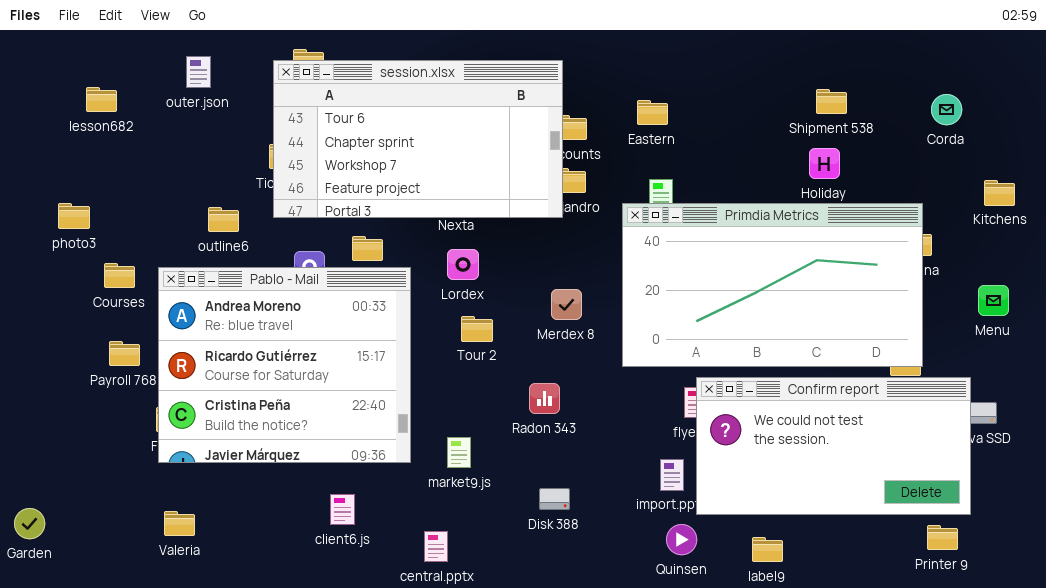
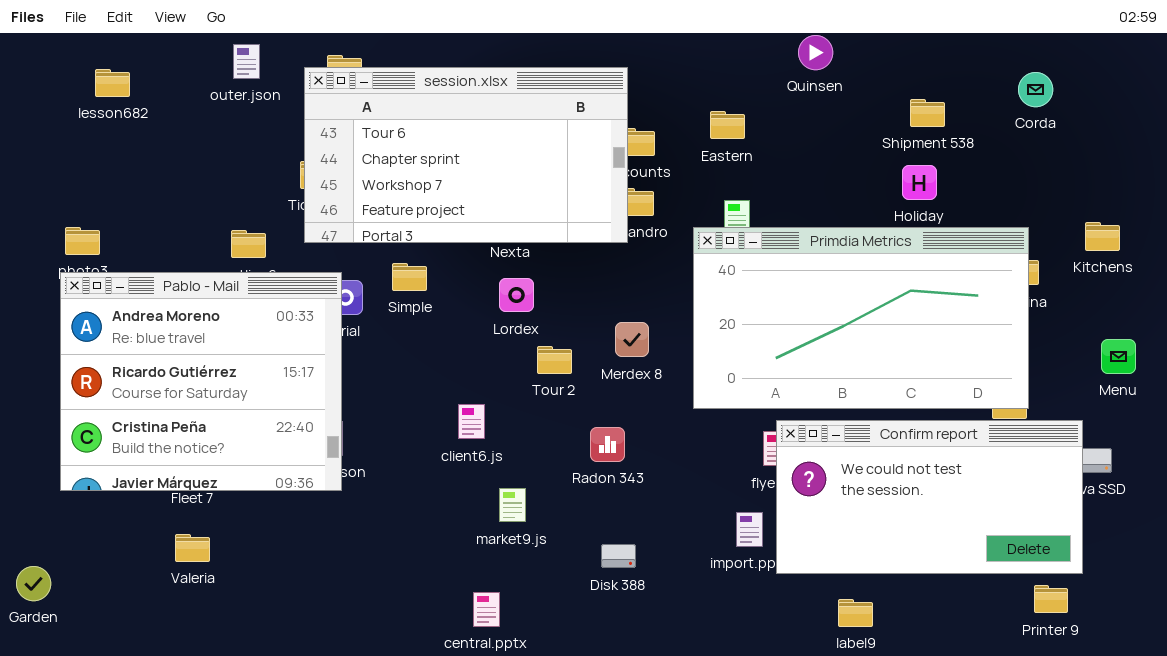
outer.json: [186,56,211,88] -> [233,44,260,79], moved
lesson682: [86,87,117,112] -> [95,69,130,97], moved
Corda: [931,94,962,125] -> [1018,72,1053,107], moved
Kitchens: [984,180,1015,206] -> [1085,222,1120,251], moved
Pablo - Mail: [158,267,411,463] -> [60,272,342,491], moved
Menu: [978,285,1009,316] -> [1101,339,1136,374], moved
Tour 2: [461,316,493,342] -> [537,346,572,374], moved
client6.js: [330,494,355,525] -> [458,404,485,439], moved
Valeria: [164,511,195,536] -> [175,534,210,562], moved
Quinsen: [666,524,697,555] -> [798,35,833,70], moved

